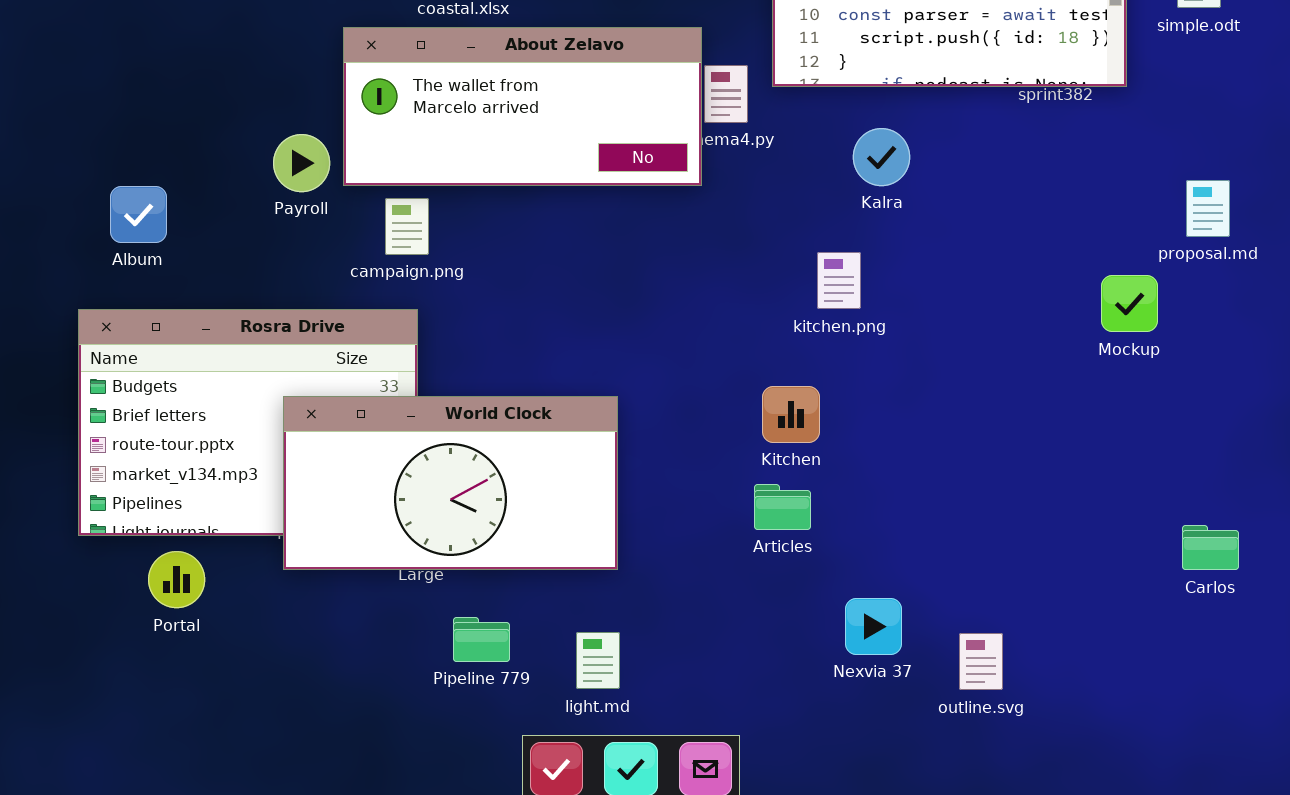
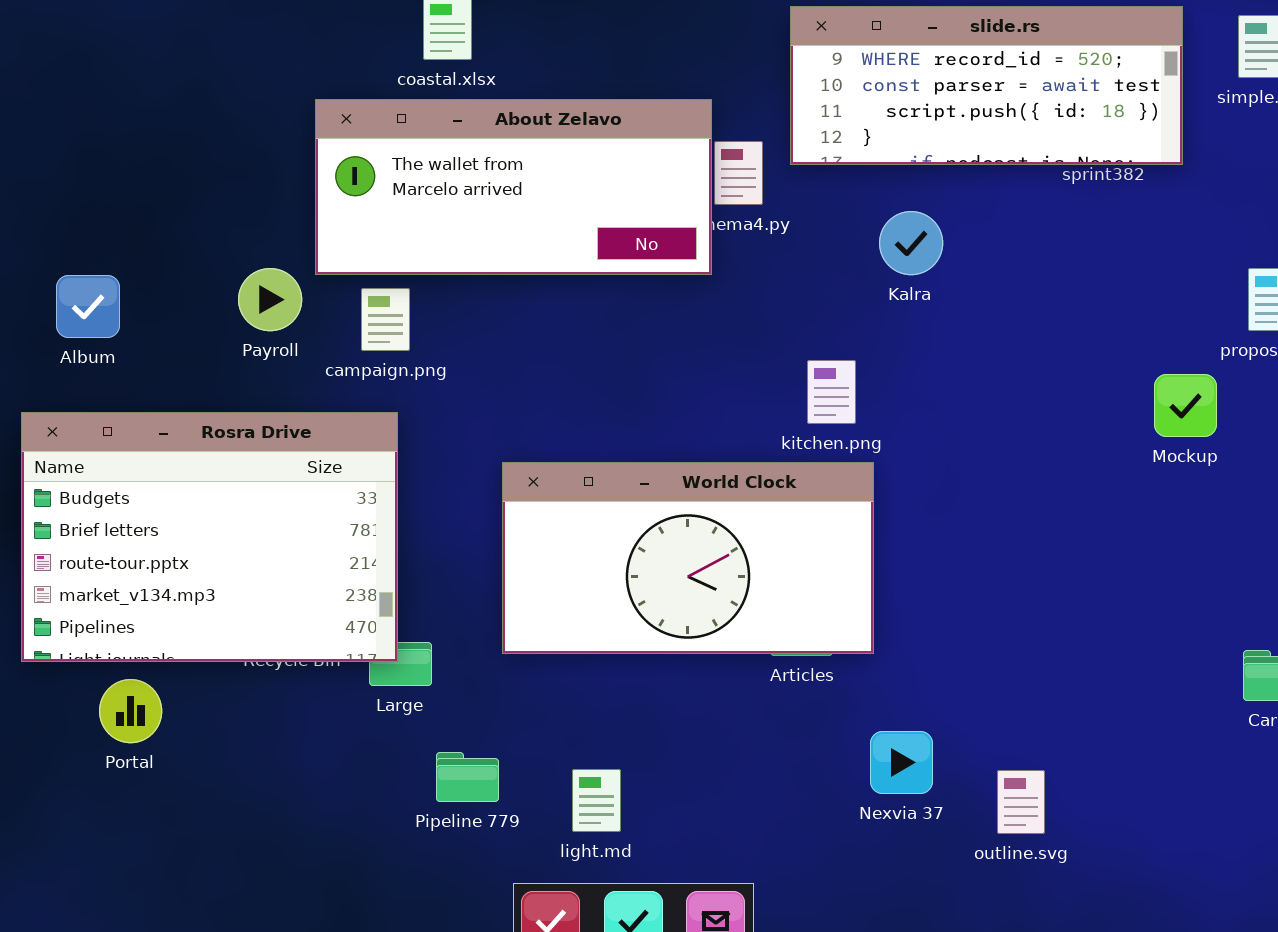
Payroll: [273,134,330,192] -> [238,268,302,331], moved
kitchen.png: [817,252,861,309] -> [807,360,856,424], moved
World Clock: [283,396,618,570] -> [502,462,874,654], moved

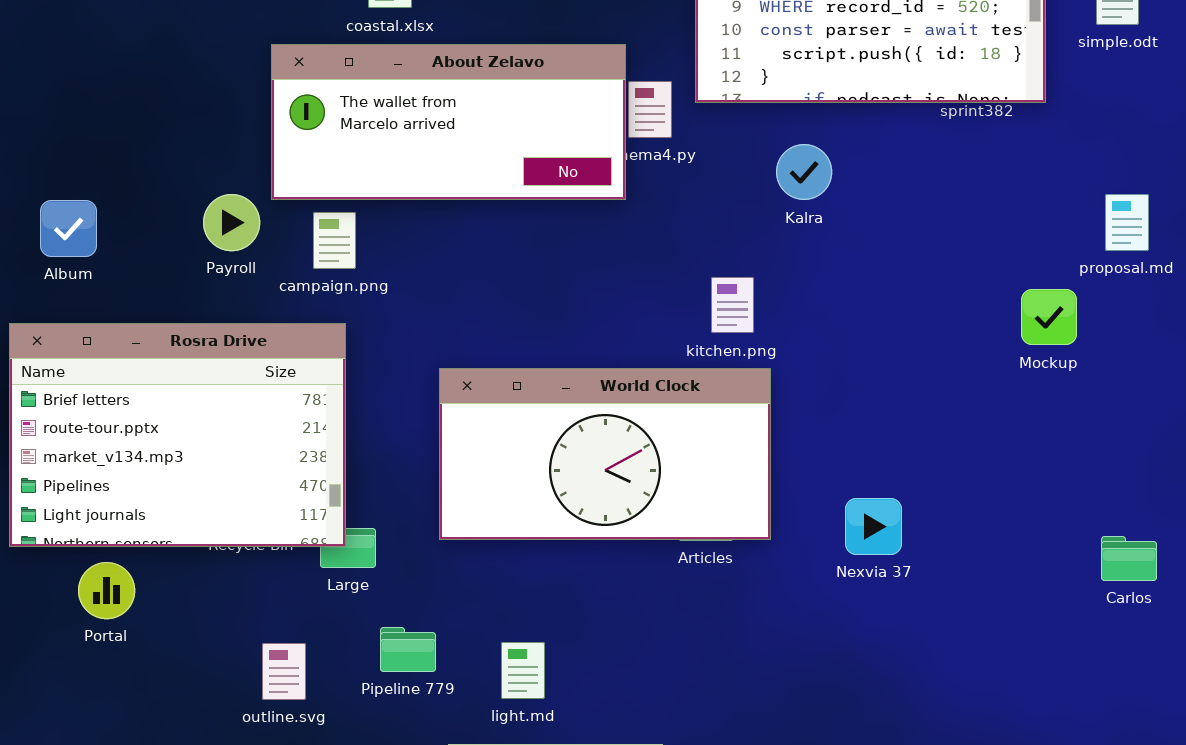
Rosra Drive: [21,412,398,662] -> [9,323,346,547], scrolled down 1 row
Nexvia 37: [870,731,933,794] -> [845,498,902,555], moved
outline.svg: [997,770,1045,834] -> [262,643,306,700], moved

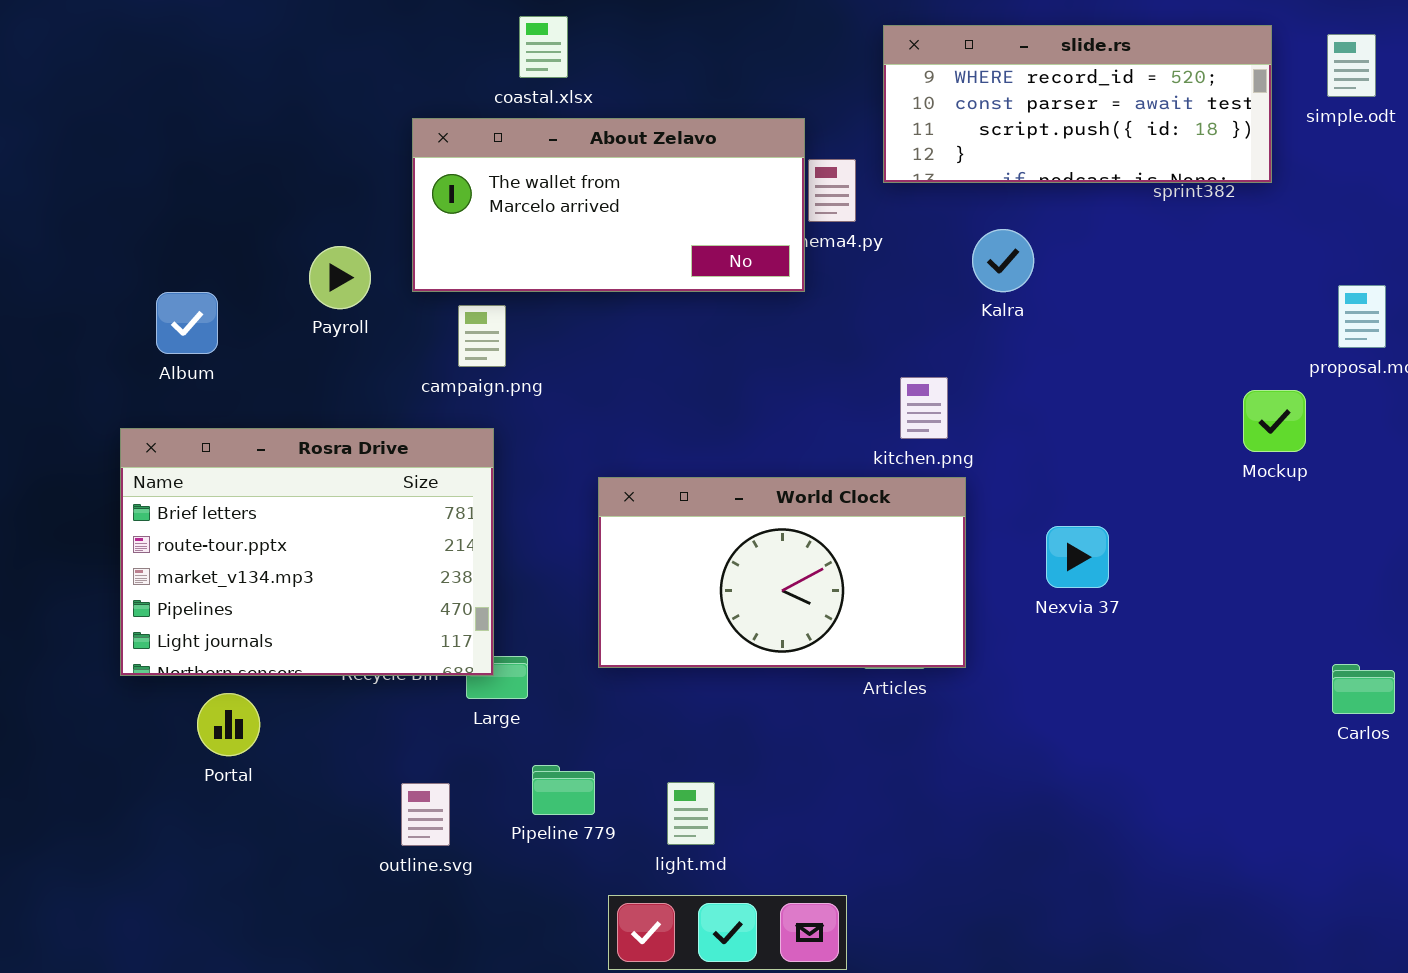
Payroll: [203,194,260,251] -> [309,246,371,309], moved
Nexvia 37: [845,498,902,555] -> [1046,526,1109,588], moved

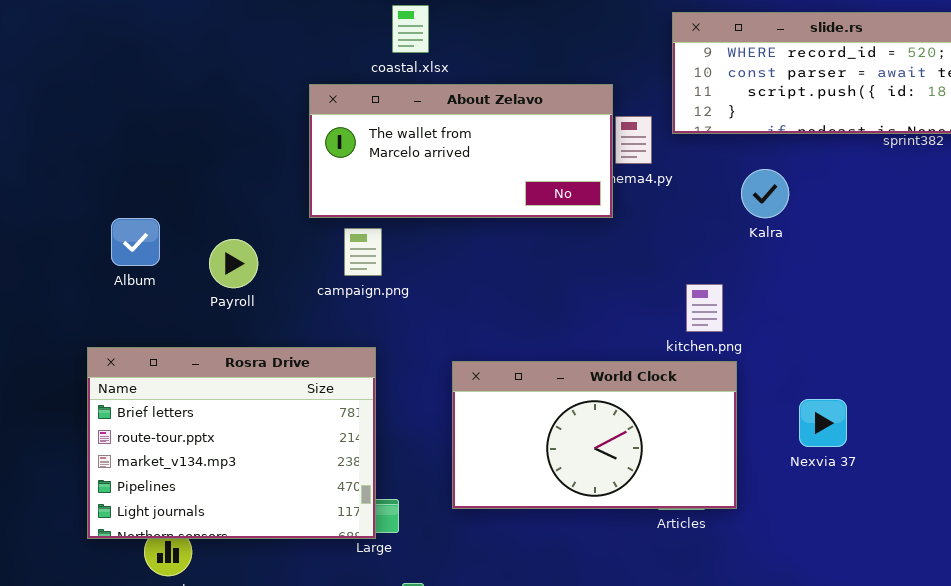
Payroll: [309,246,371,309] -> [209,239,258,288], moved
Rosra Drive: [120,428,494,676] -> [87,347,376,539], moved

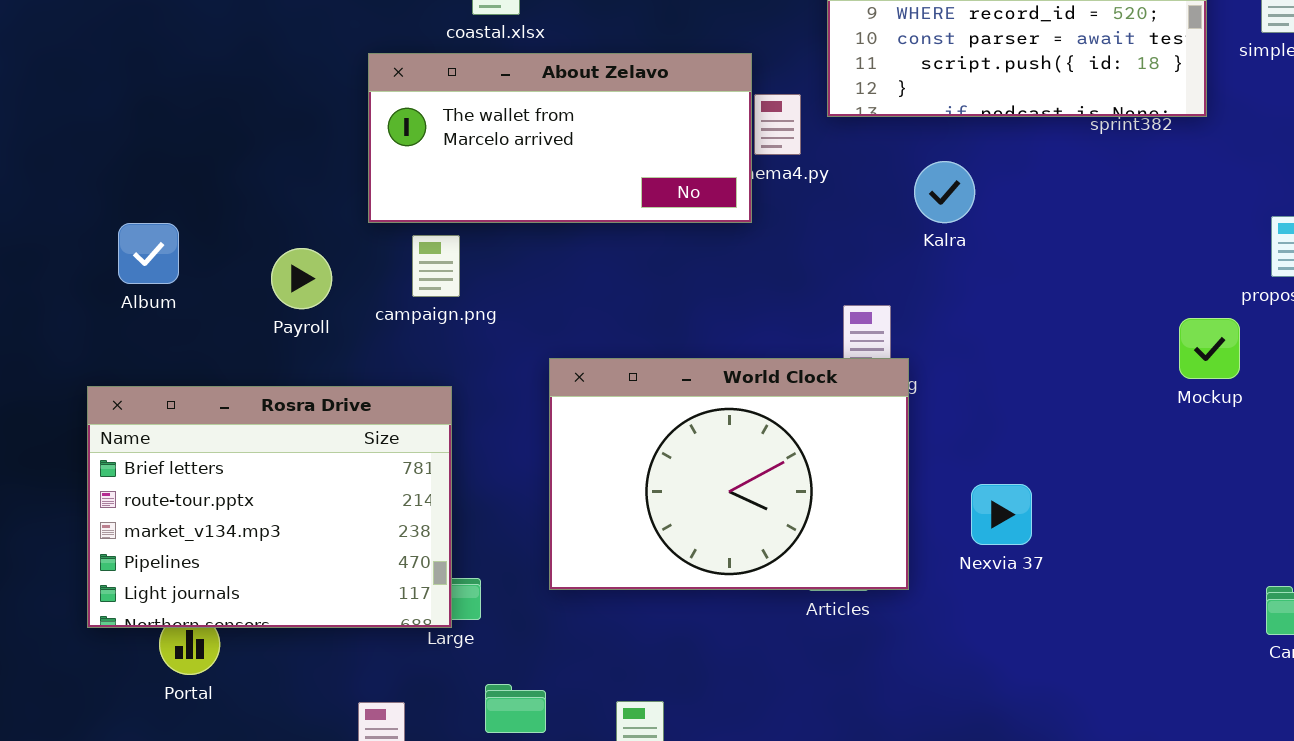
Payroll: [209,239,258,288] -> [271,248,332,309], moved
World Clock: [452,361,737,509] -> [549,358,909,590], resized
Nexvia 37: [799,399,847,447] -> [971,484,1032,545], moved

